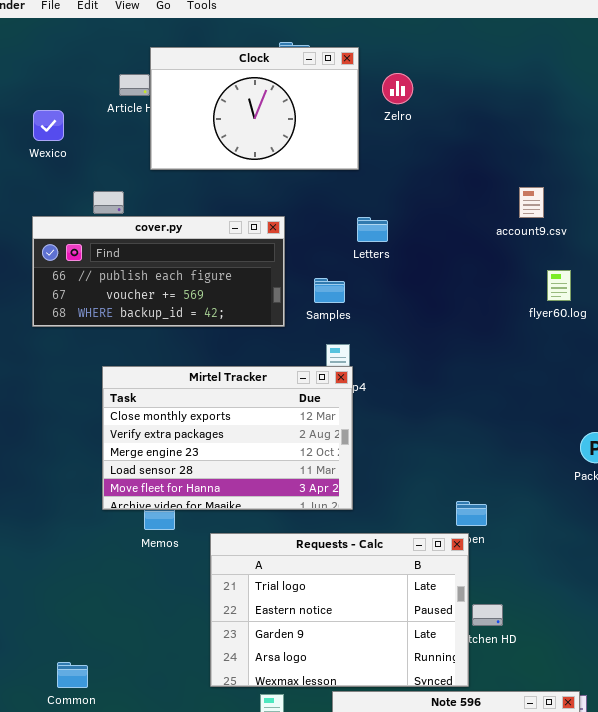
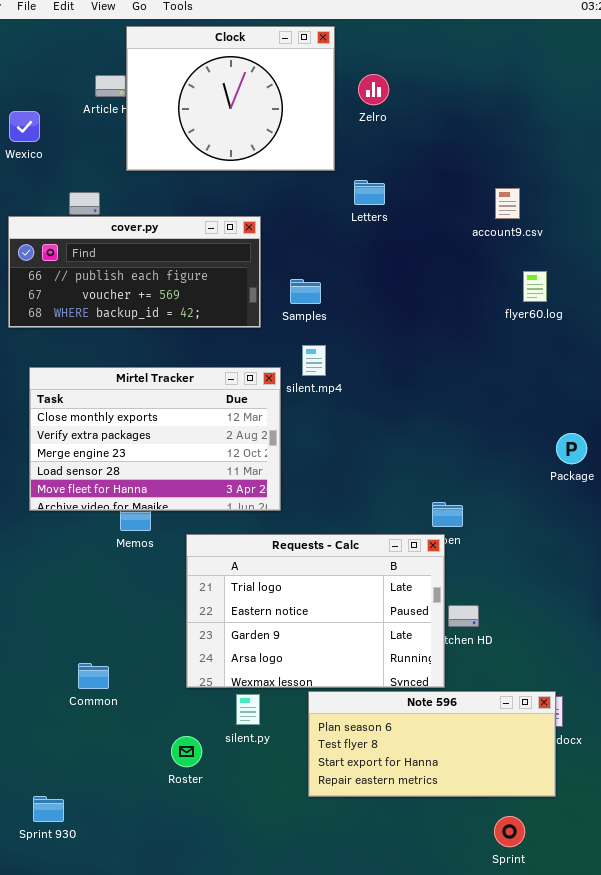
Clock: [150,47,359,170] -> [126,26,335,171], resized
Letters: [357,217,388,242] -> [354,180,385,205], moved
Mirtel Tracker: [102,366,353,510] -> [29,367,281,511], moved
Common: [57,662,88,688] -> [78,663,109,689], moved

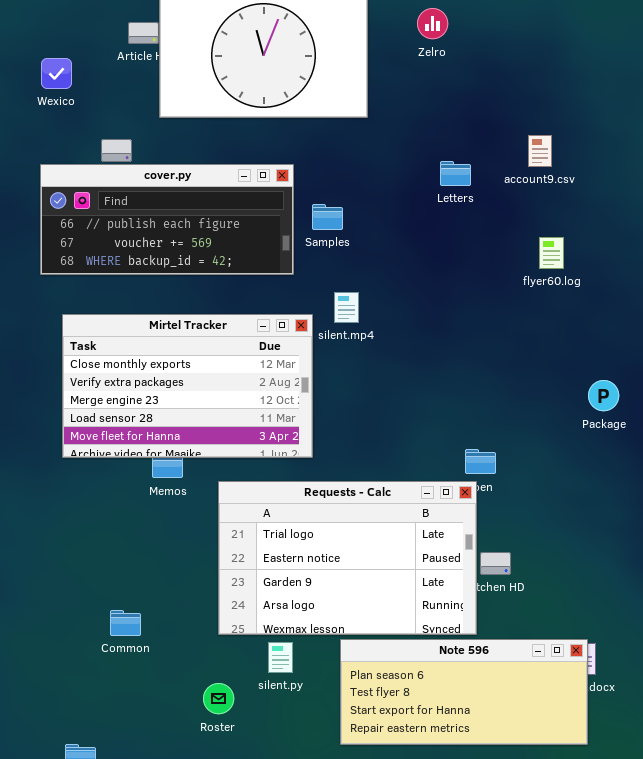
Zelro: [358,74,389,105] -> [417,8,448,39], moved
Letters: [354,180,385,205] -> [440,161,471,186], moved
flyer60.log: [523,271,547,302] -> [539,237,564,269], moved
Samples: [290,279,321,304] -> [312,204,343,230], moved

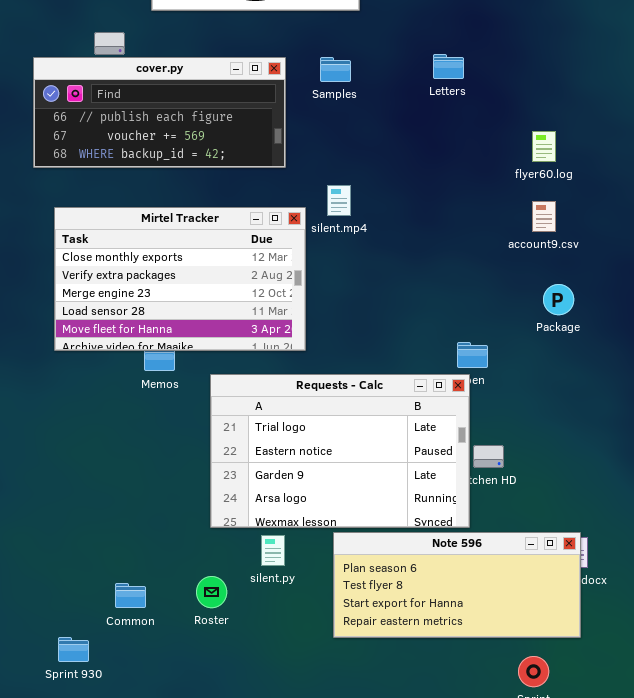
account9.csv: [528,135,552,167] -> [532,201,556,232], moved
Samples: [312,204,343,230] -> [320,57,351,82], moved
Package: [588,380,619,411] -> [543,284,574,315], moved
Common: [110,610,141,636] -> [115,583,146,608], moved

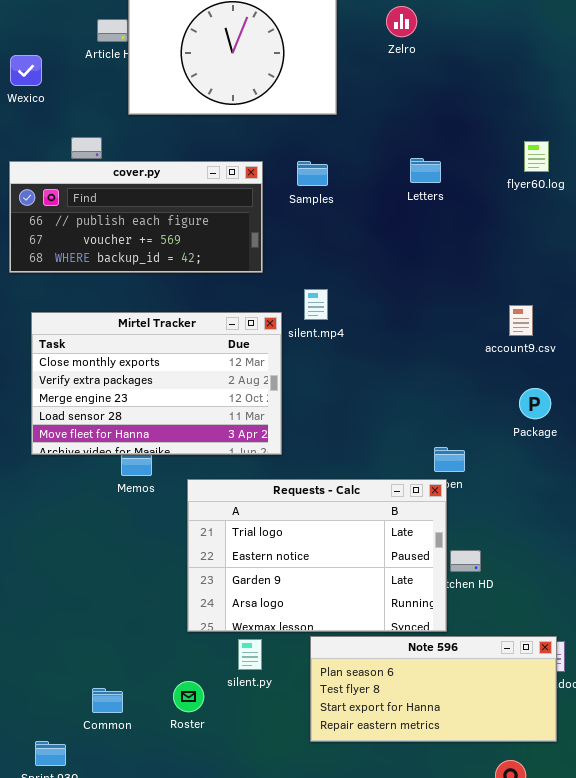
flyer60.log: [532,131,556,162] -> [524,141,549,172], moved

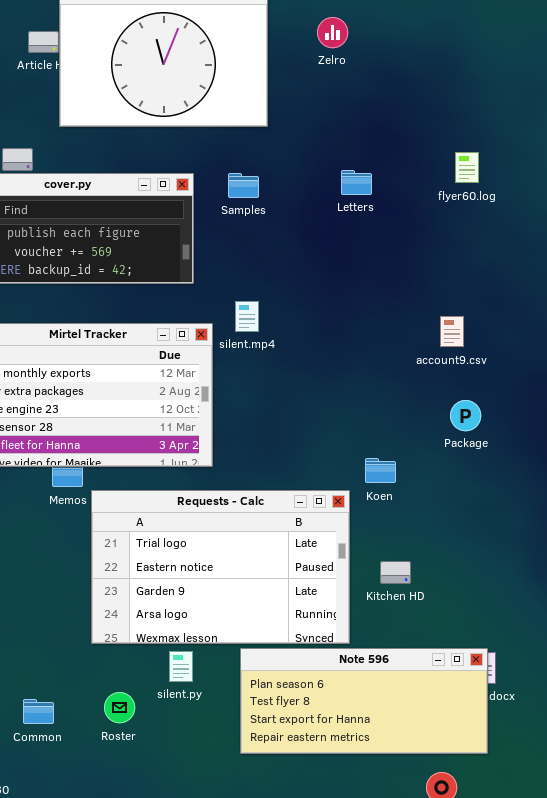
Requests - Calc: [187,479,447,632] -> [91,490,350,644], moved

